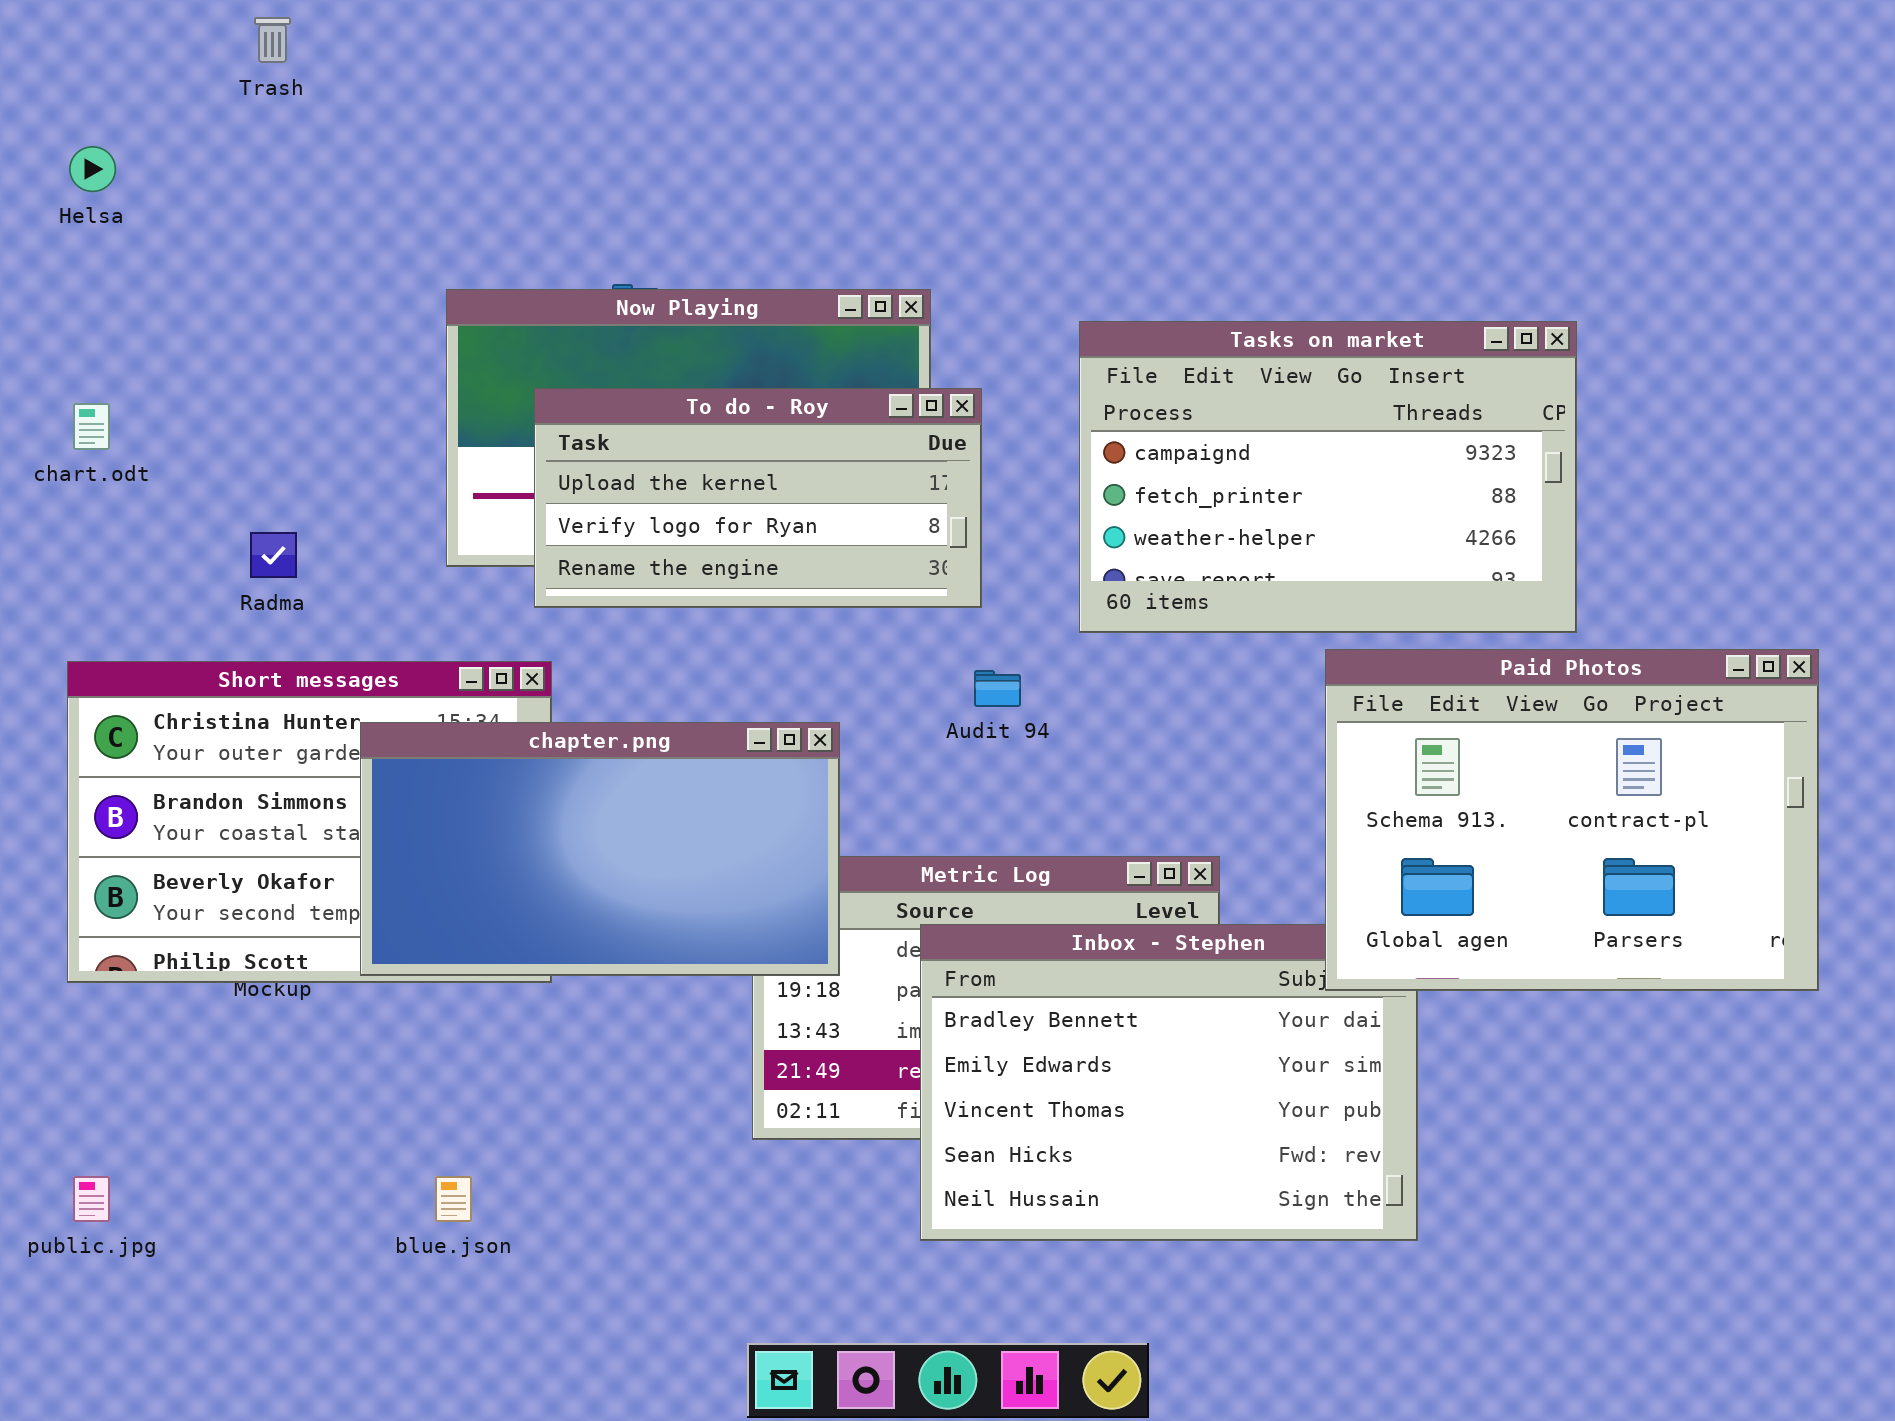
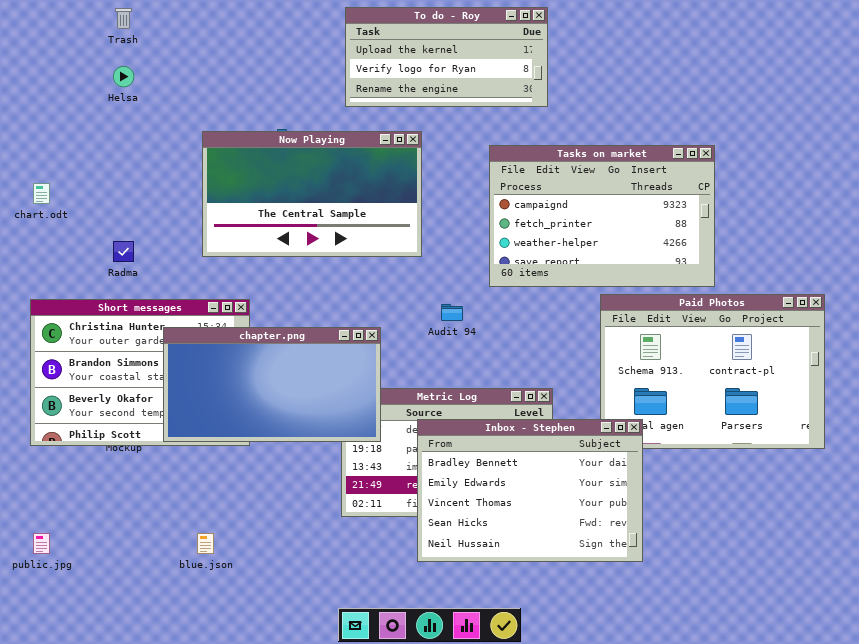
Helsa: [69,146,116,192] -> [113,66,134,87], moved
To do - Roy: [534,388,982,608] -> [345,7,548,107], moved
Inbox - Stephen: [920,924,1418,1241] -> [417,419,643,562], raised

